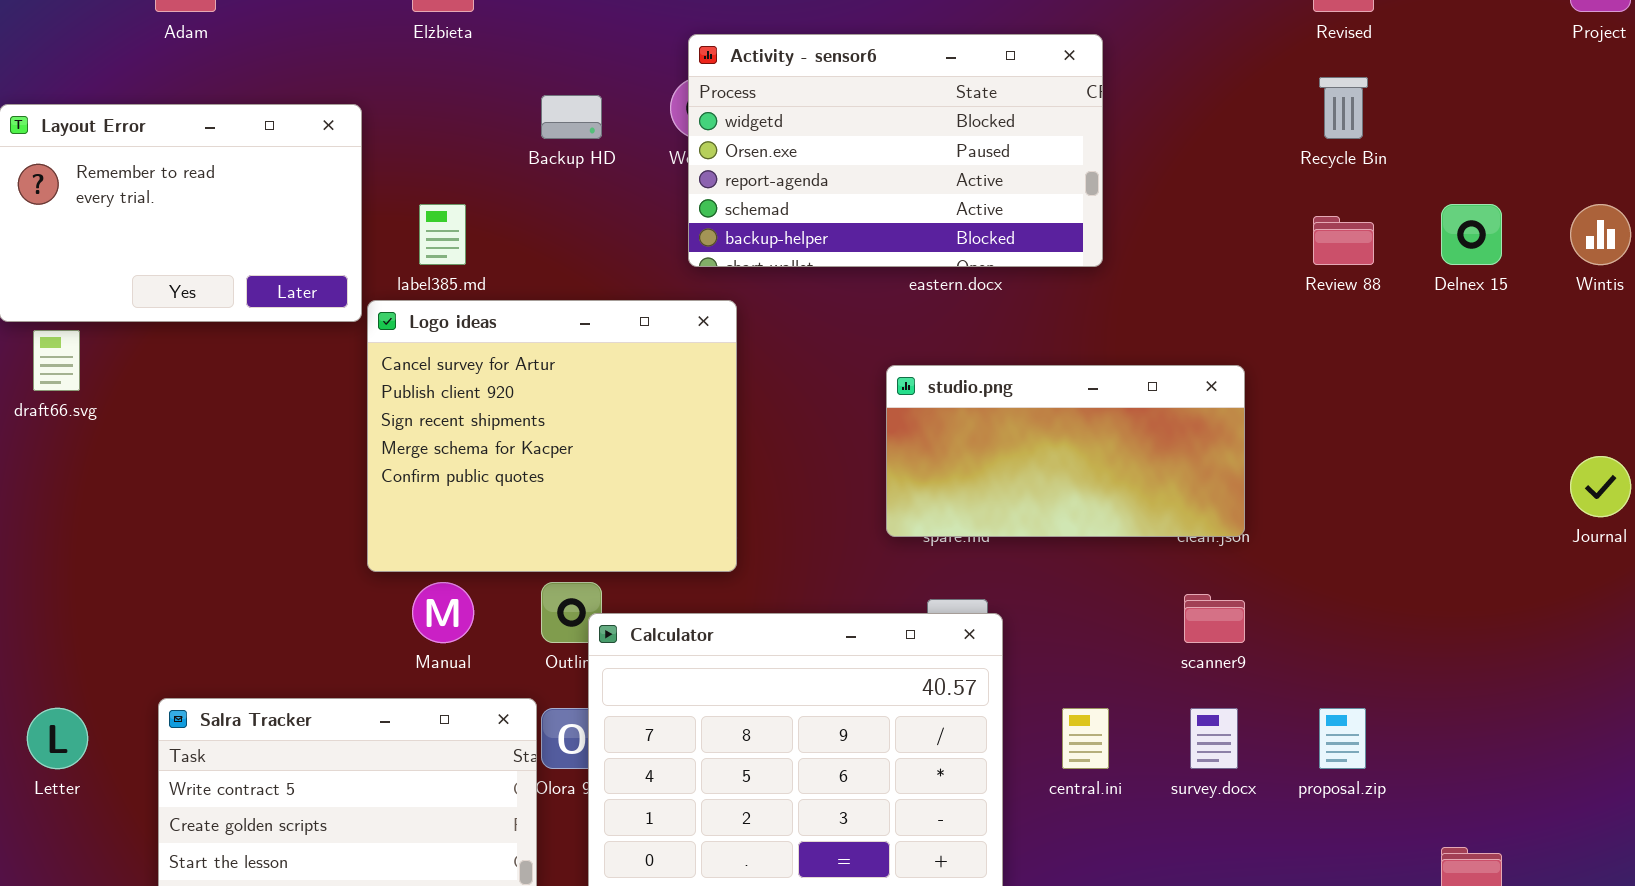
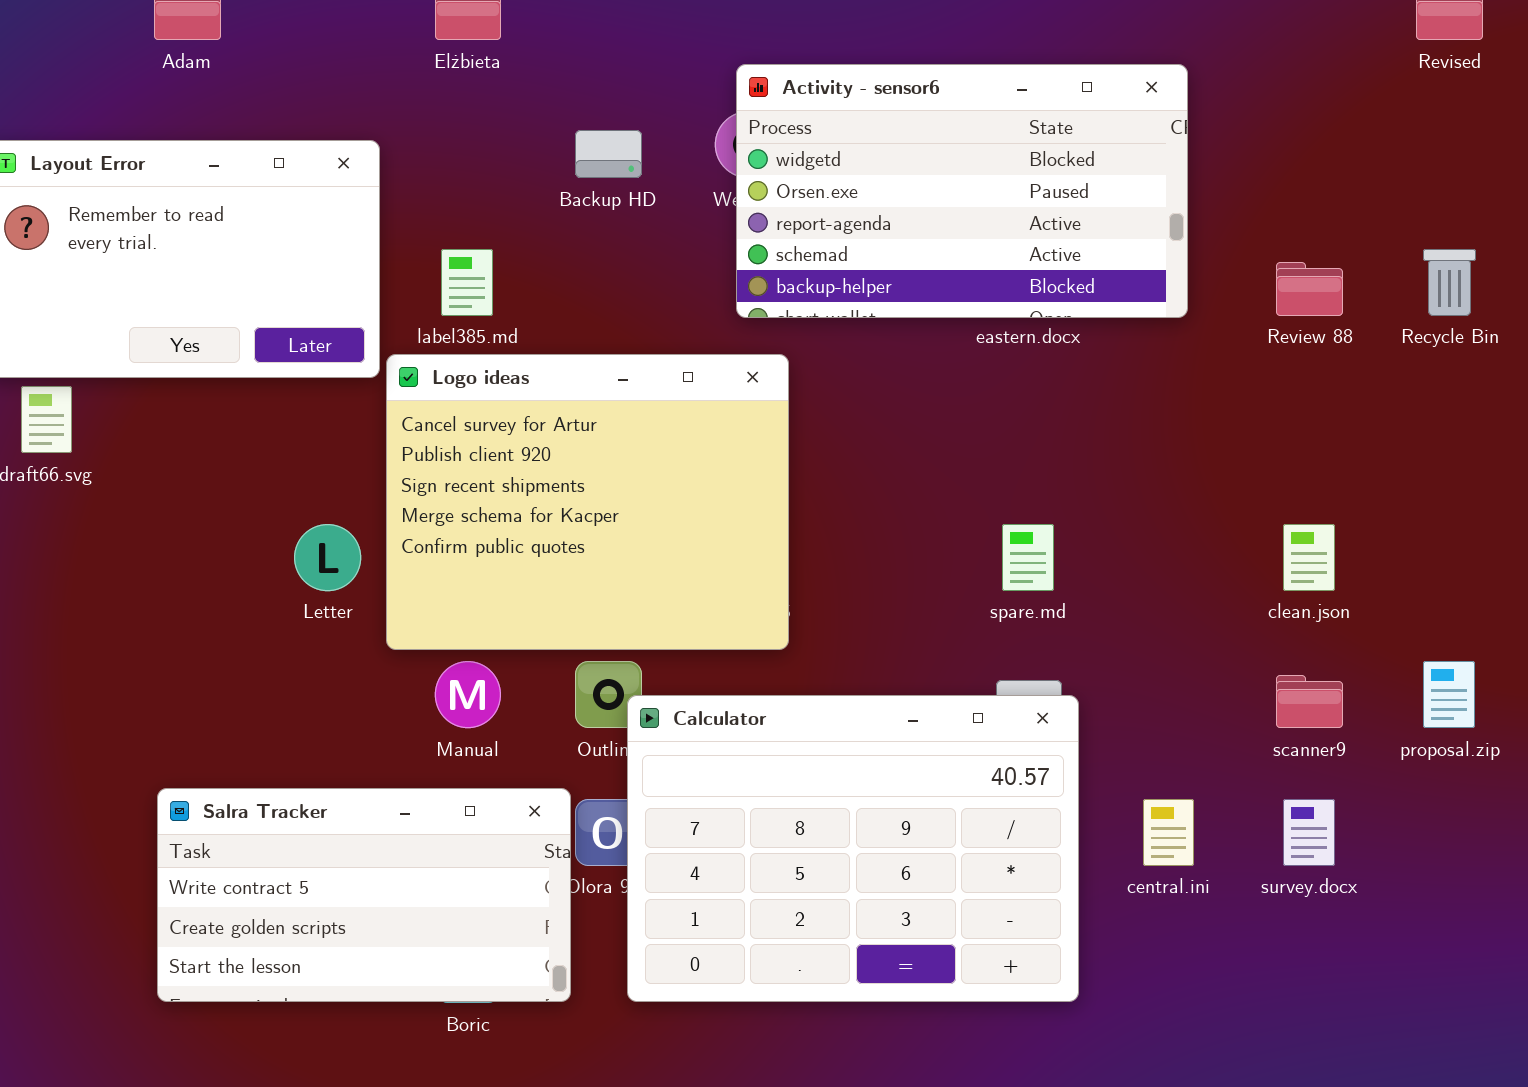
Recycle Bin: [1319,77,1368,139] -> [1423,249,1476,316], moved
Review 88: [1313,216,1374,265] -> [1276,262,1343,316], moved
studio.png: [886,365,1245,537] -> none, closed
Letter: [27,708,88,769] -> [294,524,361,591], moved
proposal.zip: [1319,708,1366,769] -> [1423,661,1475,728], moved

